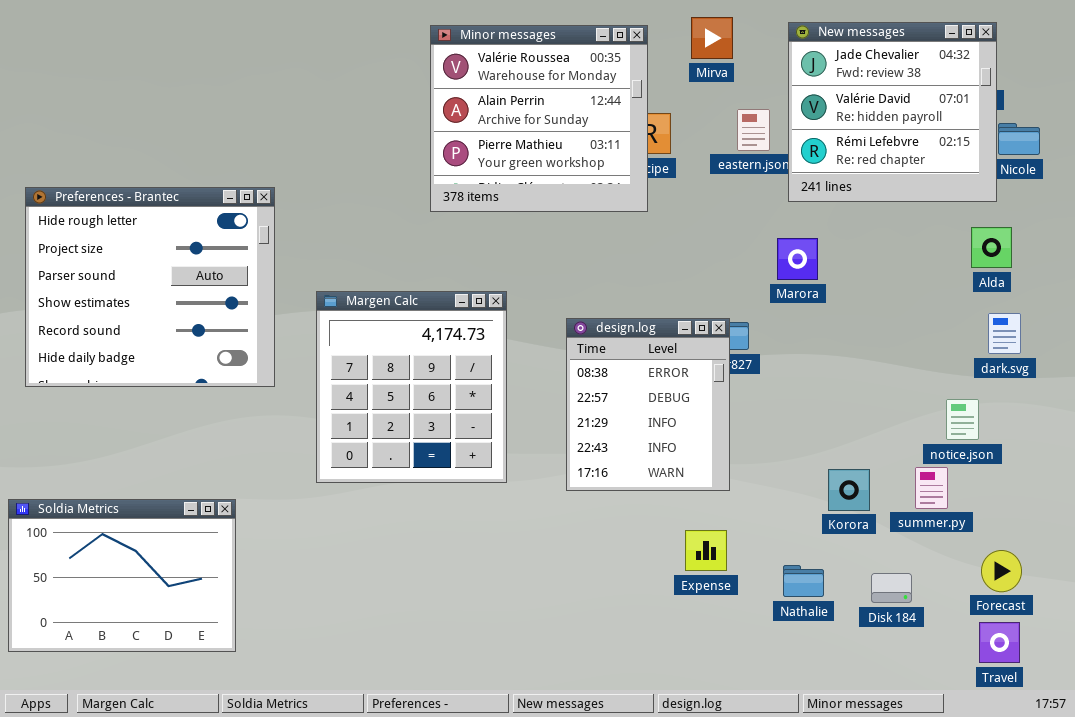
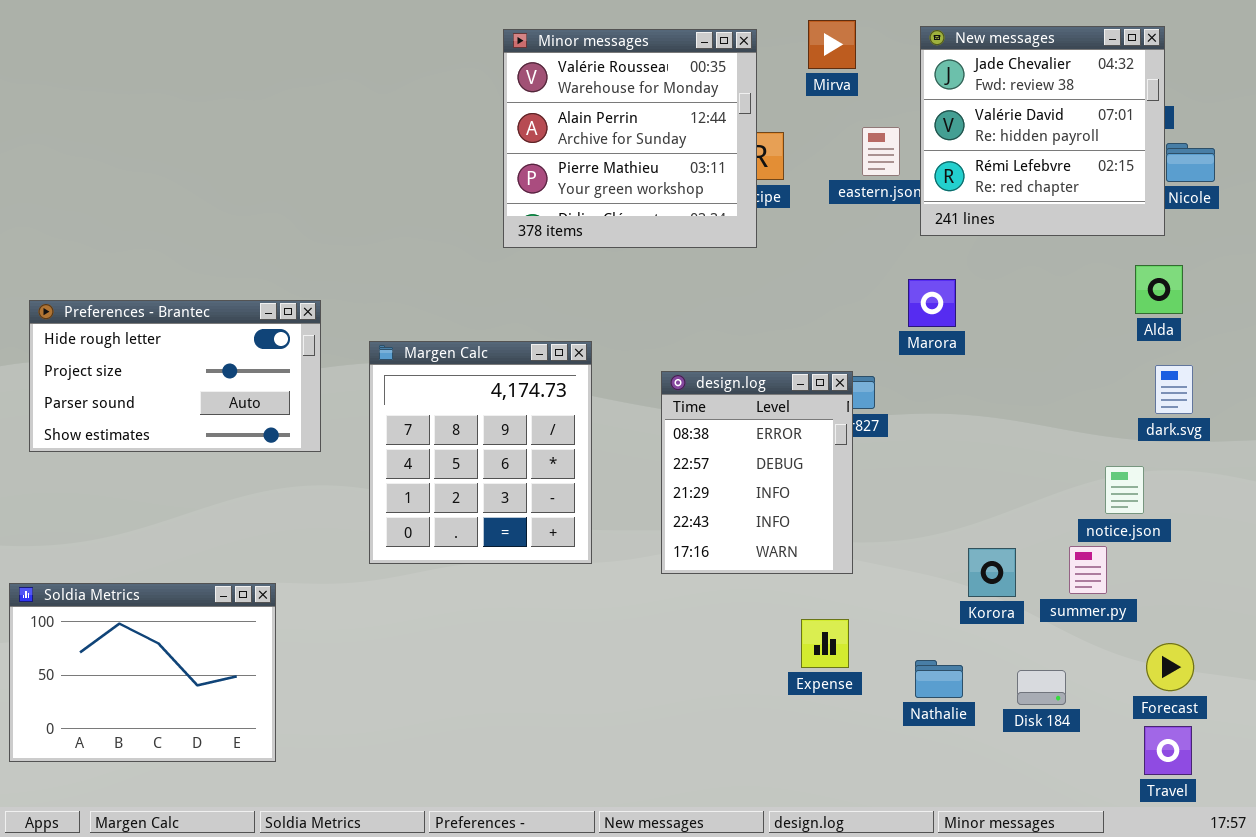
Preferences - Brantec: [25,187,275,387] -> [29,300,321,452], resized

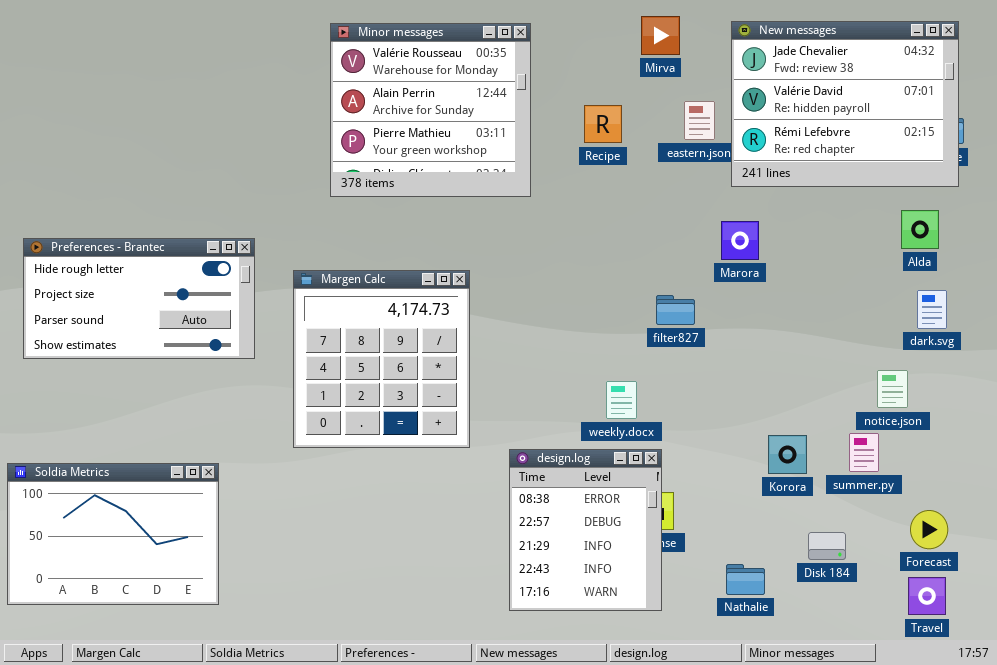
New messages: [920,26,1165,236] -> [731,21,959,187], resized
Minor messages: [503,29,757,248] -> [330,23,531,197], moved
design.log: [661,371,853,574] -> [509,449,662,611], moved
Nathalie: [915,660,963,698] -> [726,564,765,595], moved

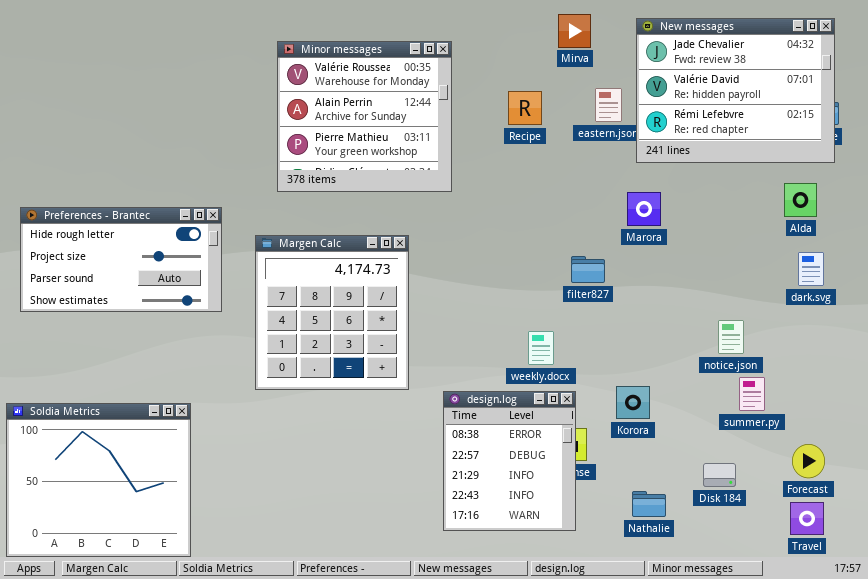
Minor messages: [330,23,531,197] -> [277,41,452,192], moved
notice.json: [877,370,908,408] -> [718,320,744,354], moved
Korora: [768,435,807,474] -> [616,386,650,419], moved
Soldia Metrics: [7,463,219,605] -> [6,403,191,557], resized

